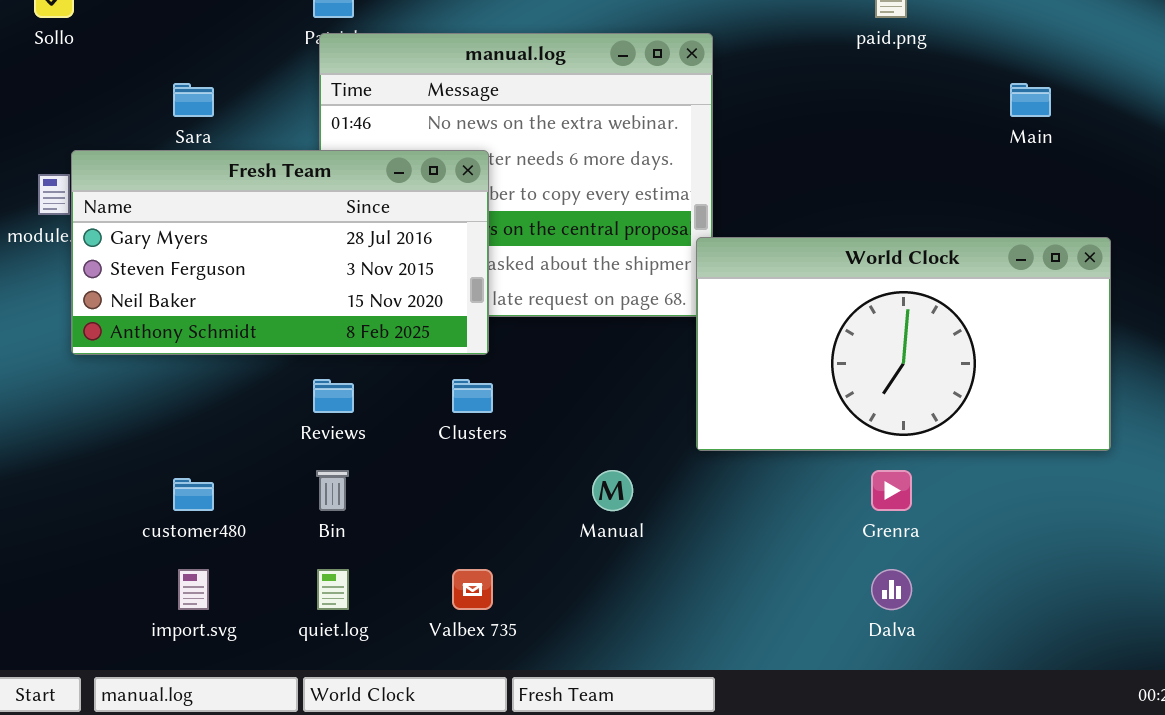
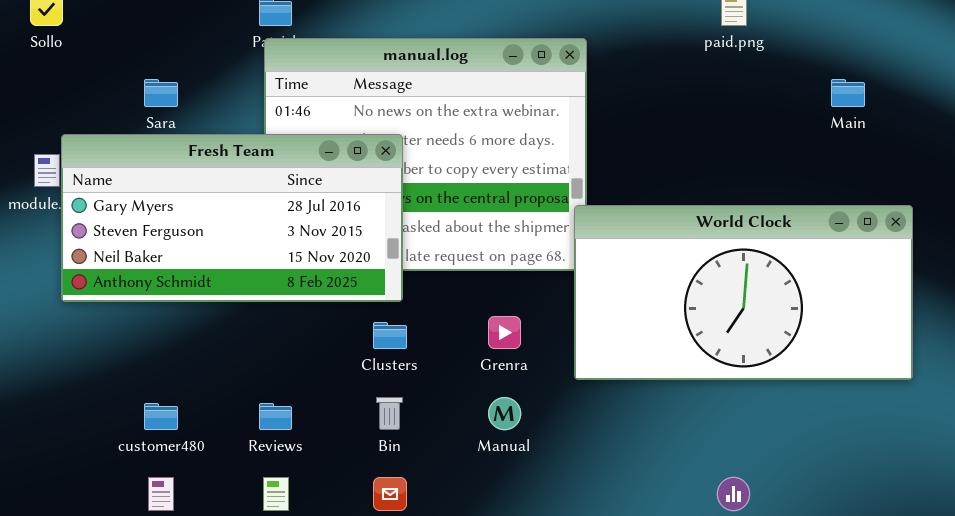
Reviews: [313,379,354,413] -> [259,403,292,430], moved
Bin: [316,470,349,511] -> [376,397,403,430], moved
Grenra: [871,470,912,511] -> [488,316,521,349], moved

